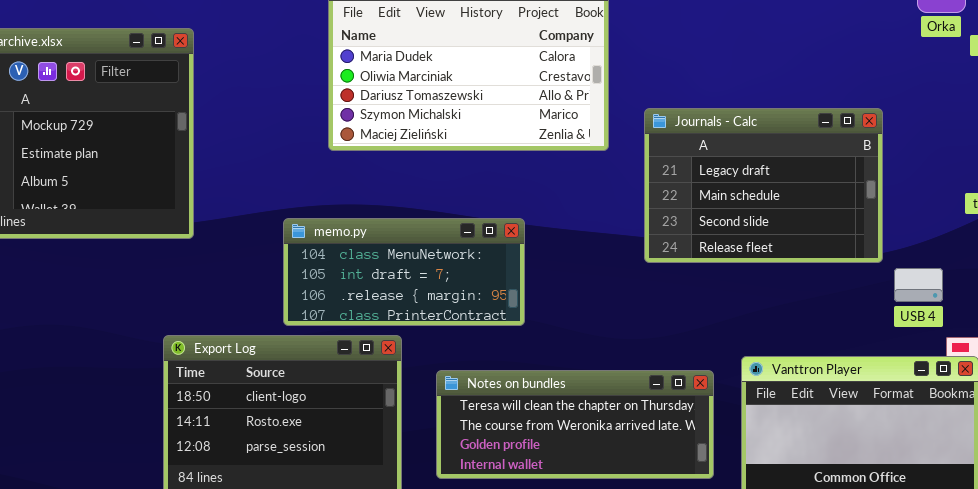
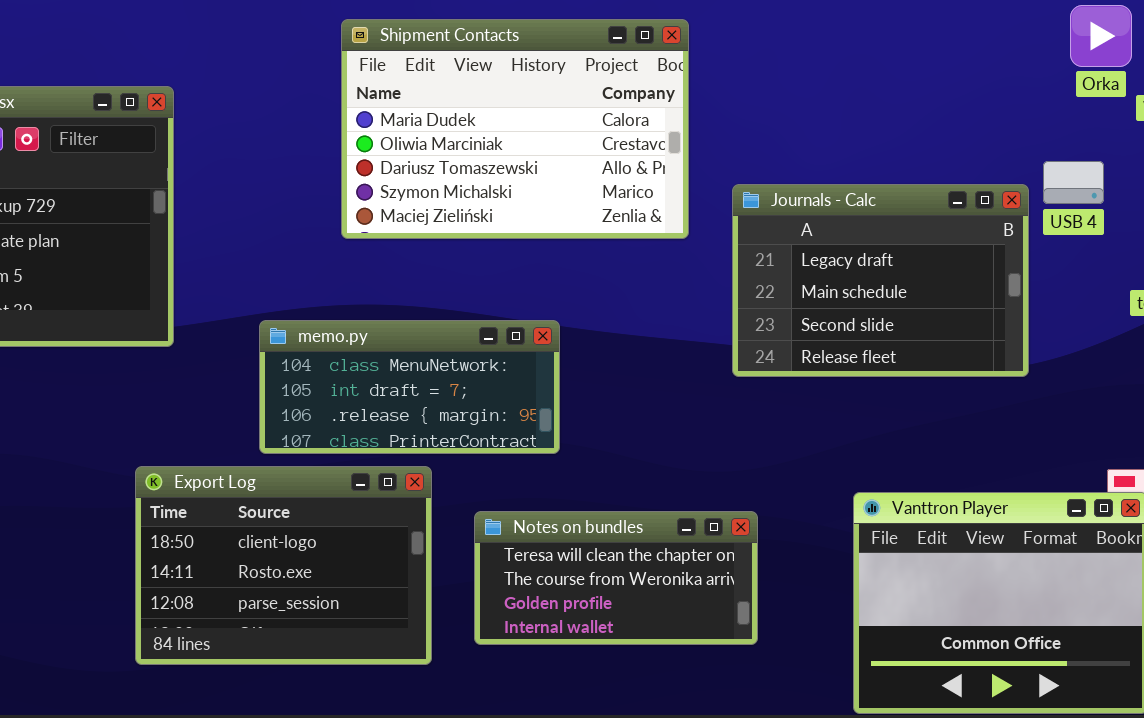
memo.py: [283,218,525,326] -> [259,320,560,454], moved
USB 4: [894,268,943,302] -> [1043,161,1104,204], moved
Notes on bundles: [436,370,714,479] -> [474,511,758,645], resized

